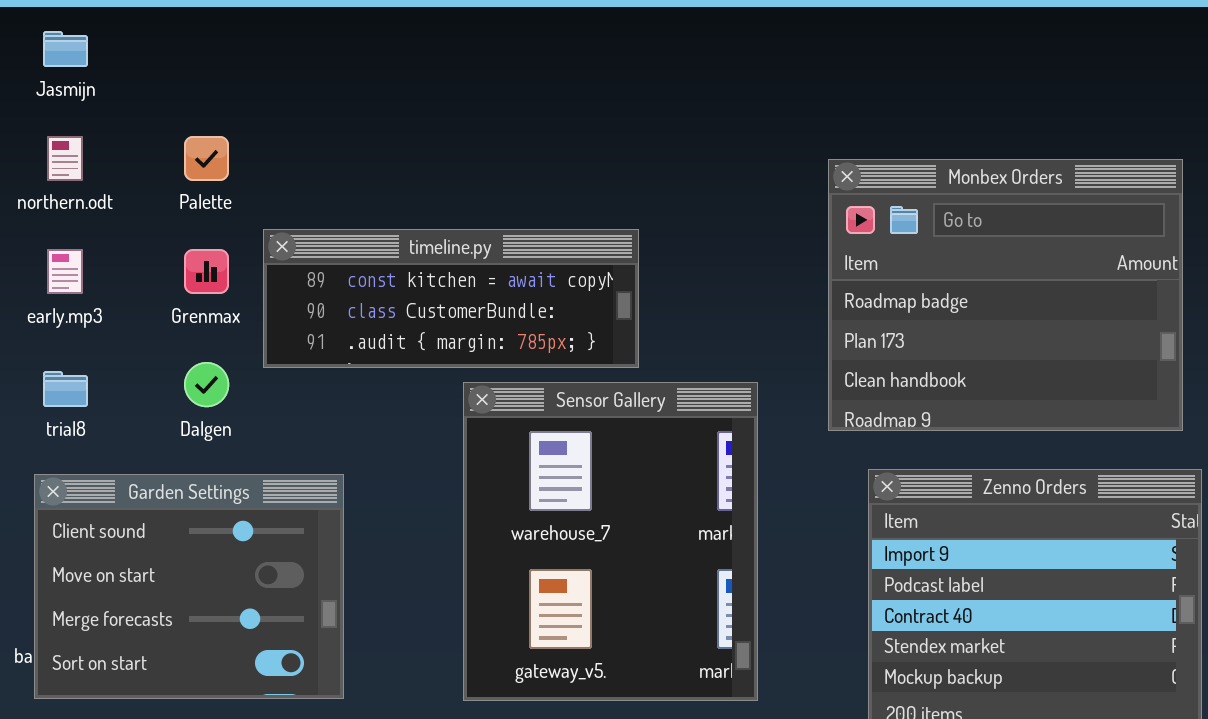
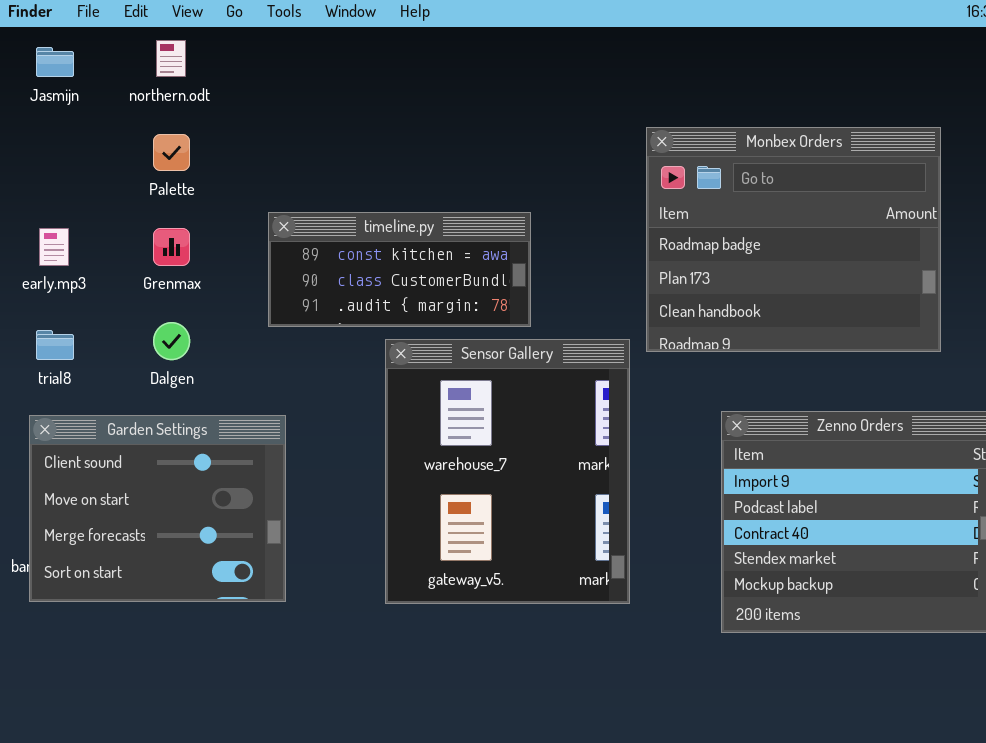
northern.odt: [47,136,83,181] -> [156,40,186,77], moved
Monbex Orders: [828,159,1183,431] -> [646,127,941,352], moved
timeline.py: [263,229,639,368] -> [268,212,531,327], resized

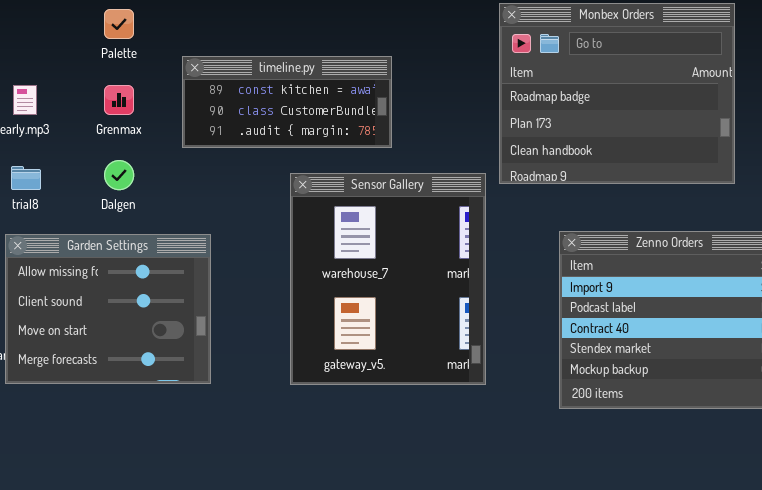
timeline.py: [268,212,531,327] -> [182,56,392,148], moved
Garden Settings: [29,415,286,602] -> [5,234,211,384], scrolled up 1 row

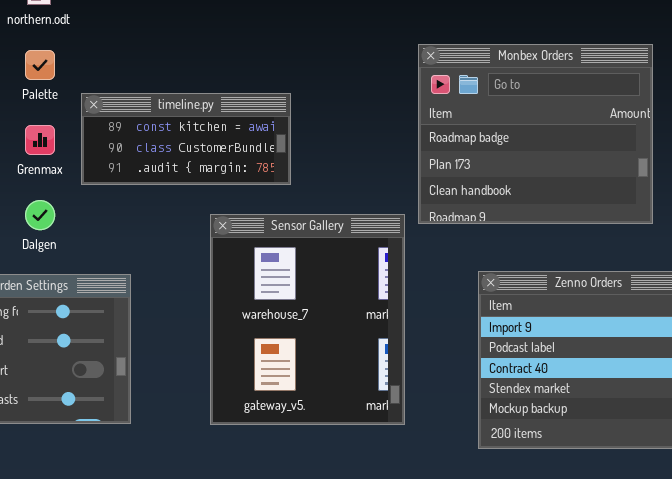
timeline.py: [182,56,392,148] -> [81,93,291,185], moved

